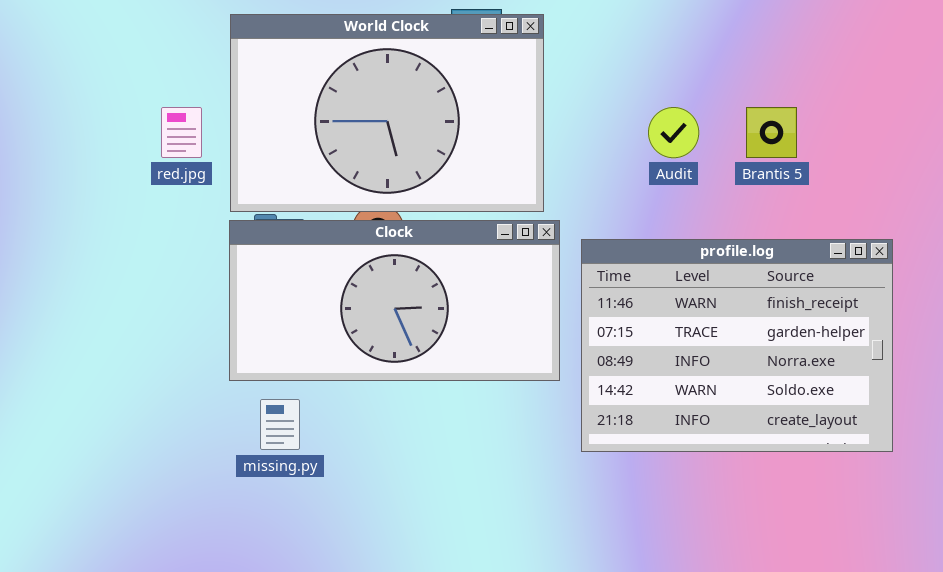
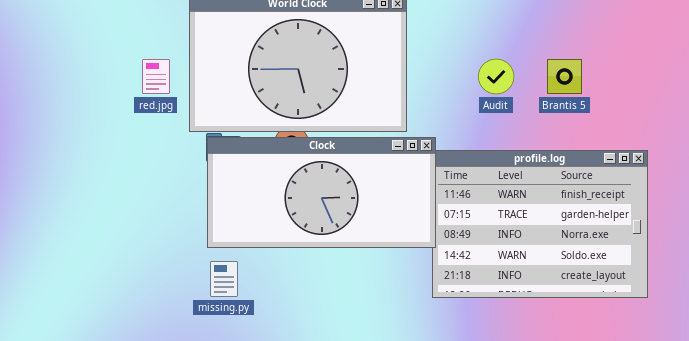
Clock: [229,220,560,381] -> [207,137,436,248], moved

